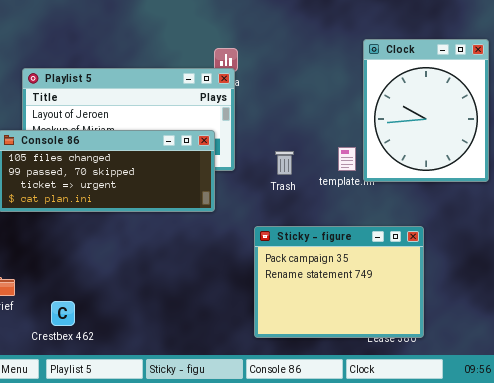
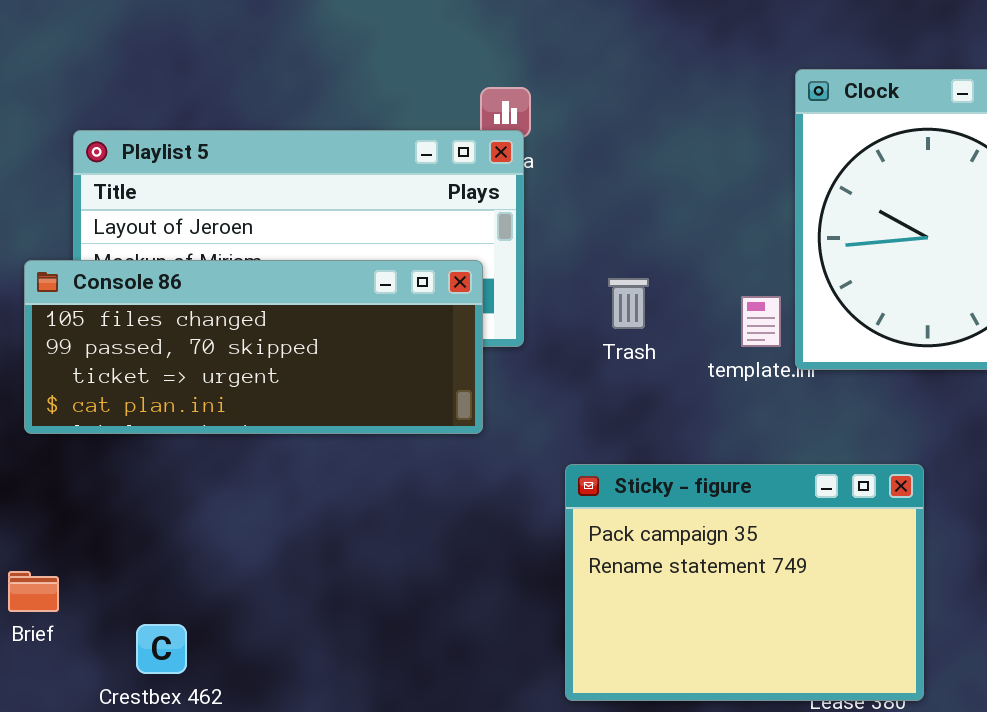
Trash: [275,151,294,175] -> [608,278,649,329], moved

